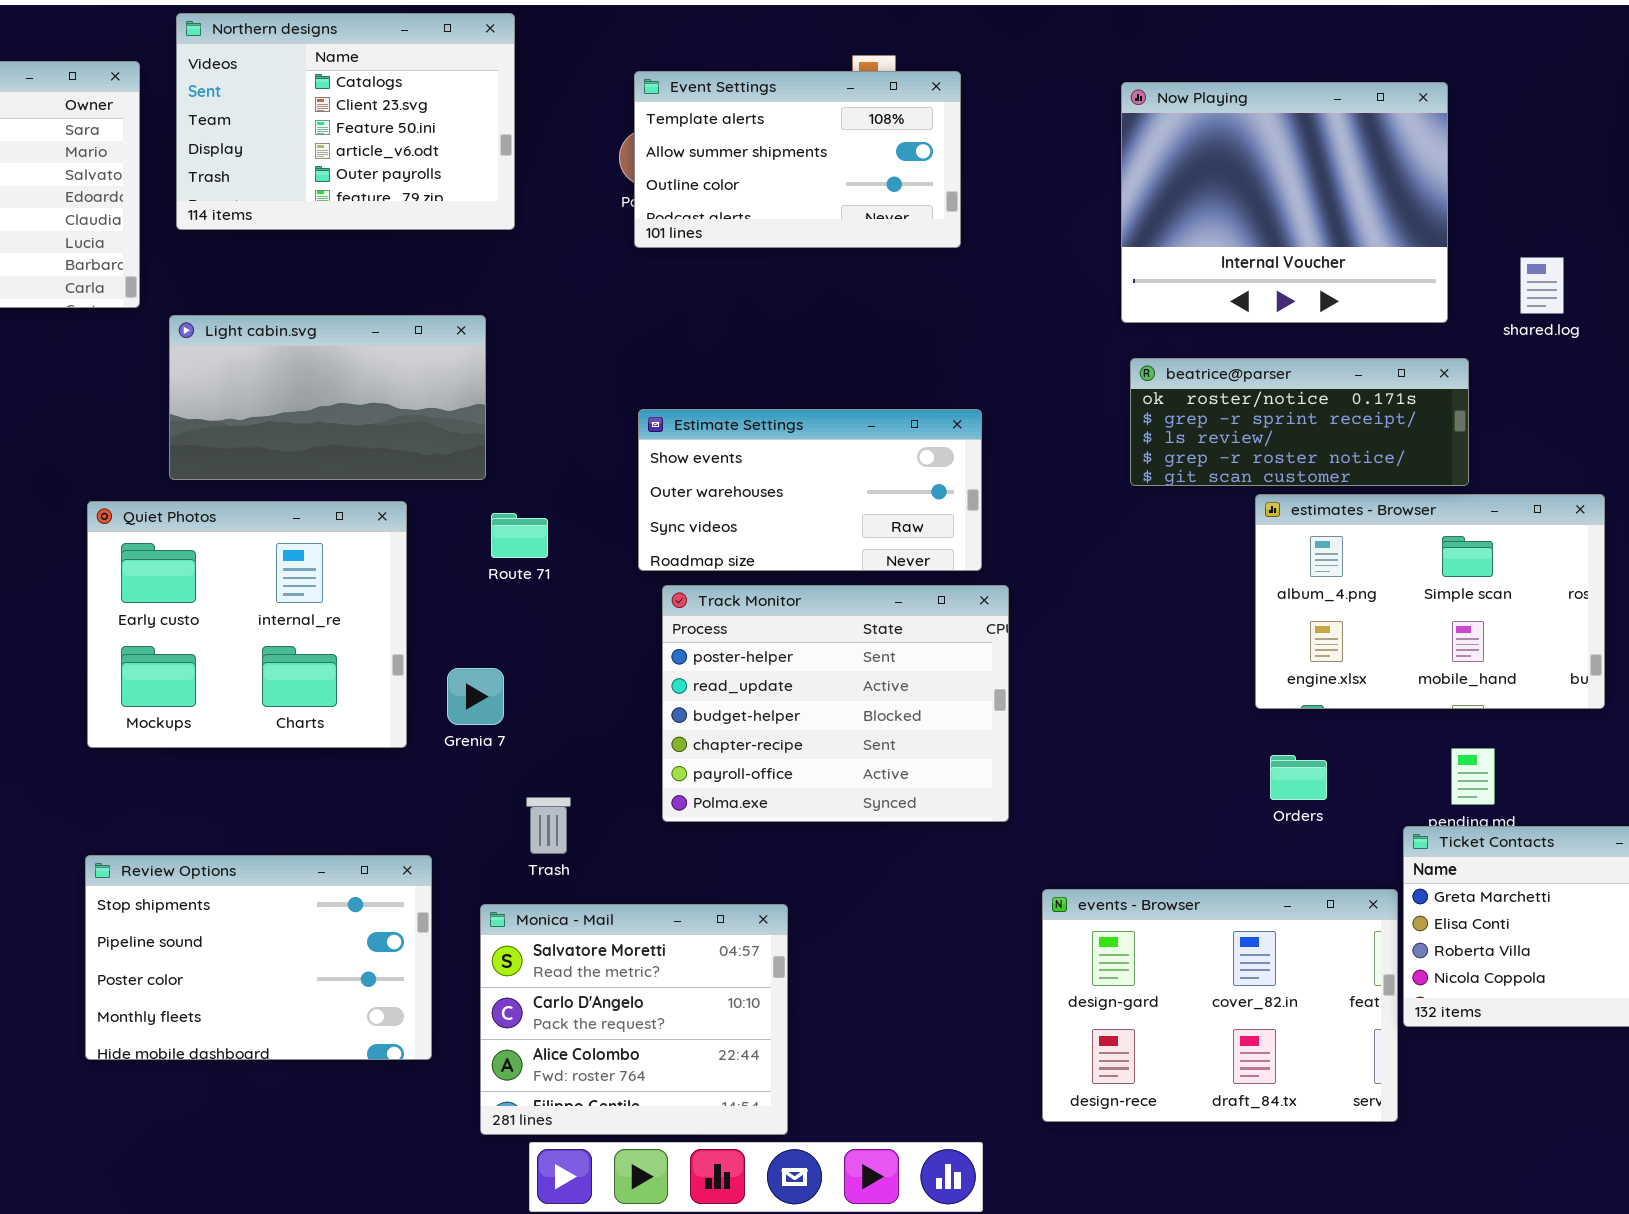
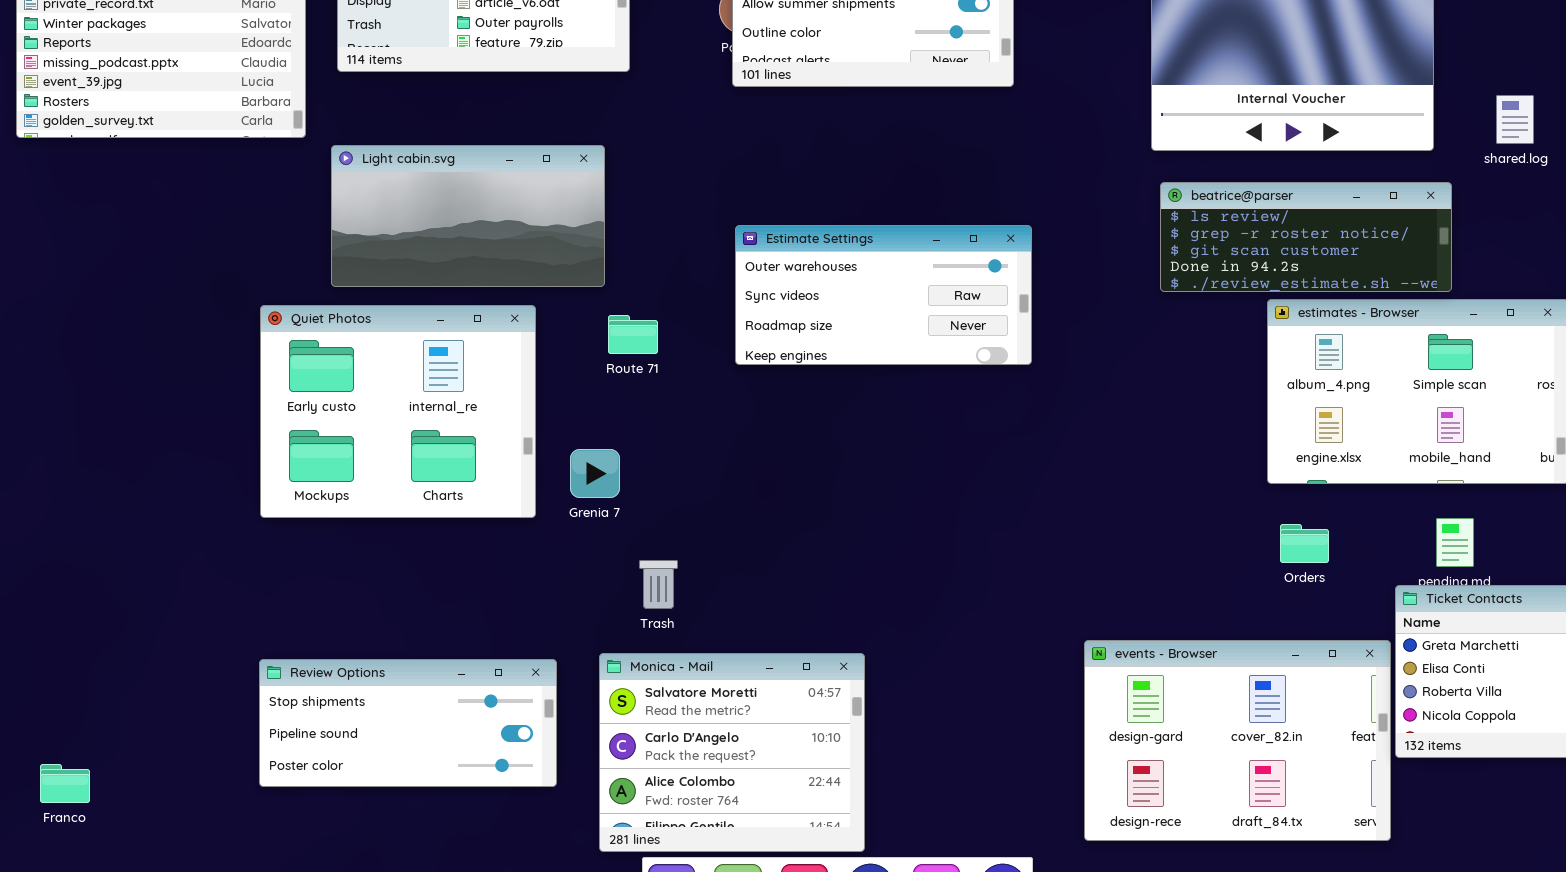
beatrice@parser: [1130,358,1469,486] -> [1160,182,1452,292], scrolled down 2 rows
Estimate Settings: [638,409,982,571] -> [735,225,1032,365], scrolled down 1 row
Track Monitor: [662,585,1009,822] -> none, closed
Review Options: [85,855,432,1060] -> [259,659,557,787], resized

